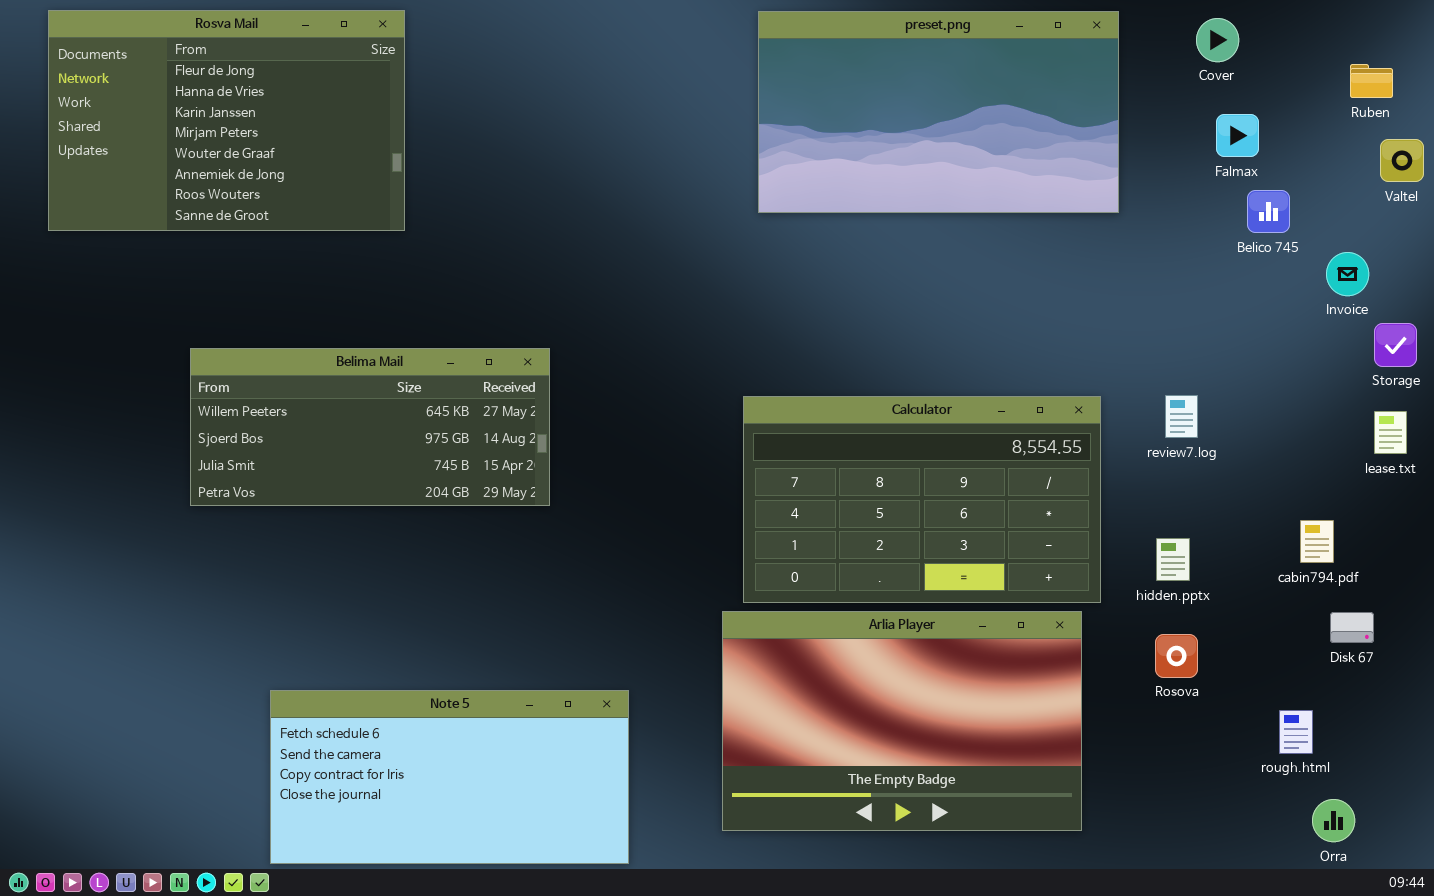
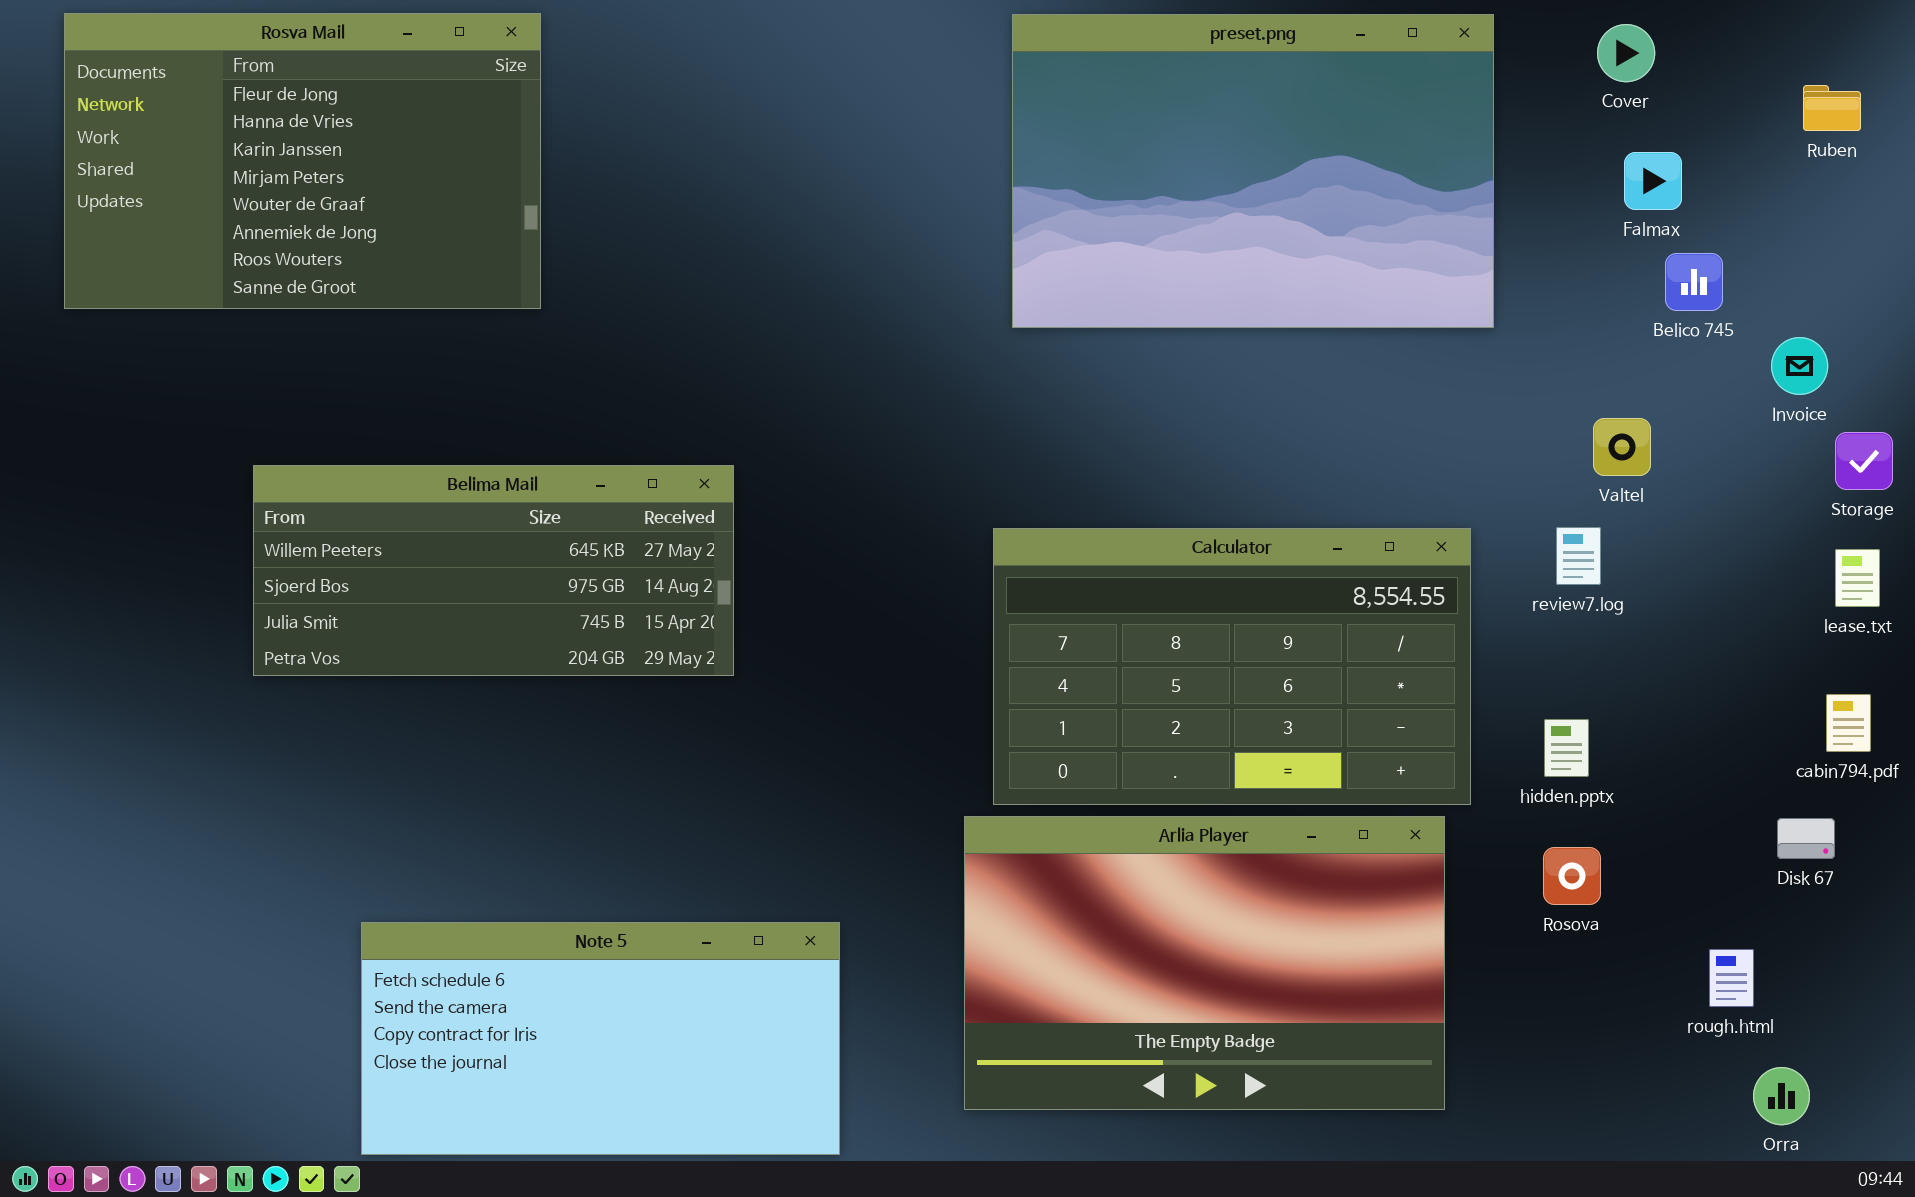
preset.png: [758,11,1119,213] -> [1012,14,1494,328], resized
Valtel: [1380,139,1424,182] -> [1593,418,1651,476], moved
cabin794.pdf: [1300,520,1334,563] -> [1826,694,1871,752], moved

